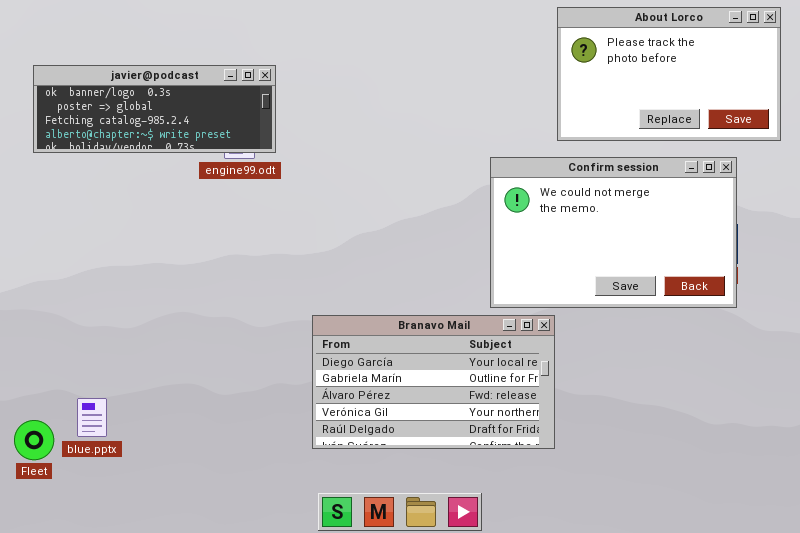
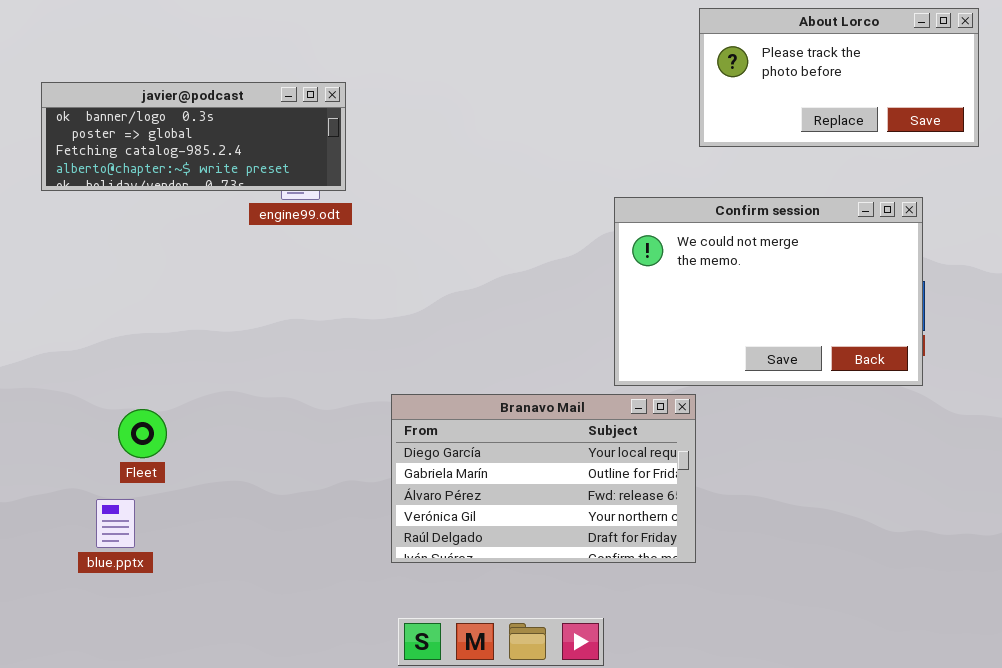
About Lorco: [557,7,781,141] -> [699,8,979,147], resized
Fleet: [14,420,54,460] -> [118,409,167,458], moved

